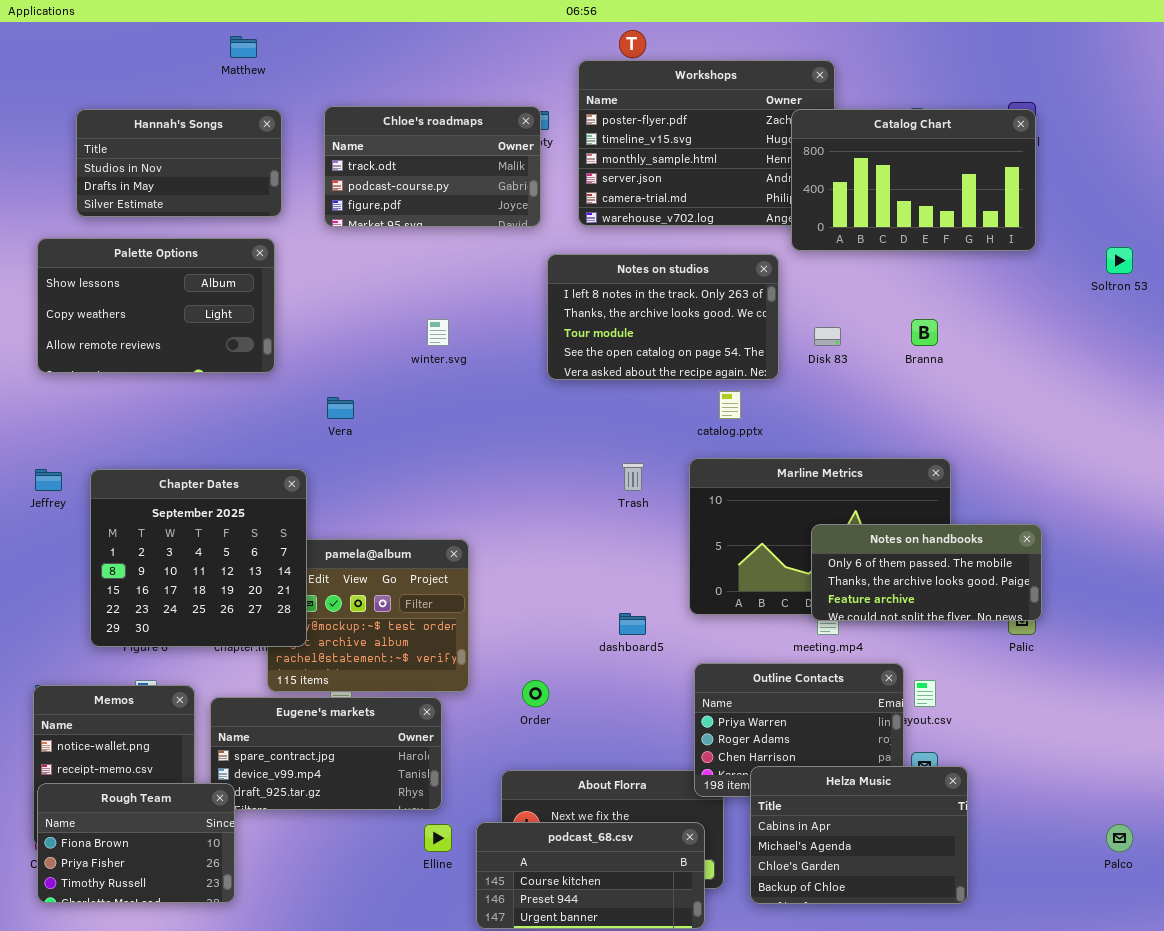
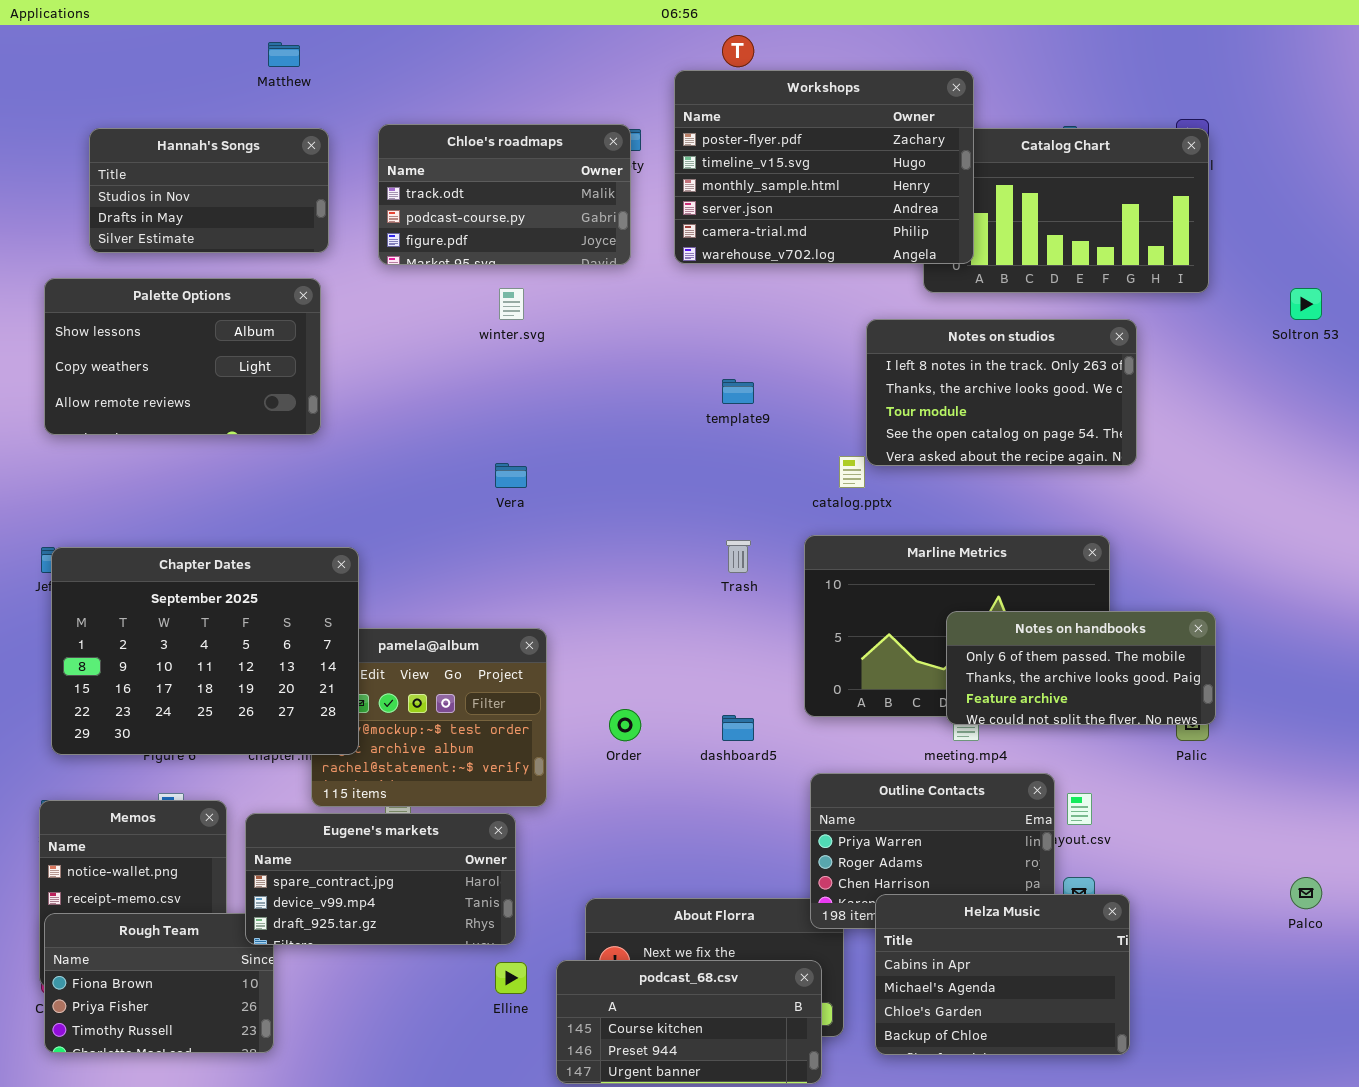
Workshops: [578,60,835,226] -> [674,70,974,264], raised
Notes on studios: [547,254,779,380] -> [866,319,1137,466], moved
winter.svg: [427,319,449,346] -> [499,288,524,320], moved
Vera: [327,397,354,419] -> [495,463,527,488], moved
Chapter Dates: [90,469,307,647] -> [51,547,359,755], resized
Order: [522,680,549,707] -> [609,709,641,741], moved
Eugene's markets: [210,697,442,810] -> [245,813,516,945], raised
Palco: [1106,824,1133,852] -> [1290,877,1322,909], moved

